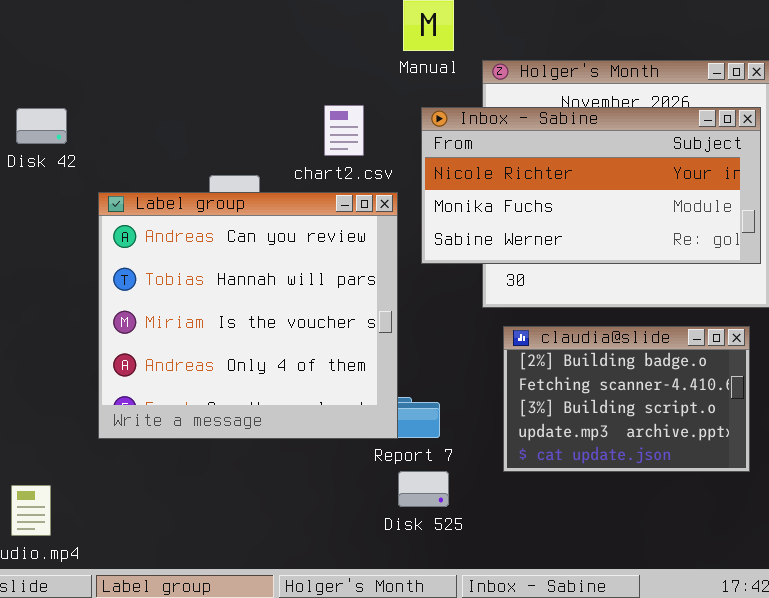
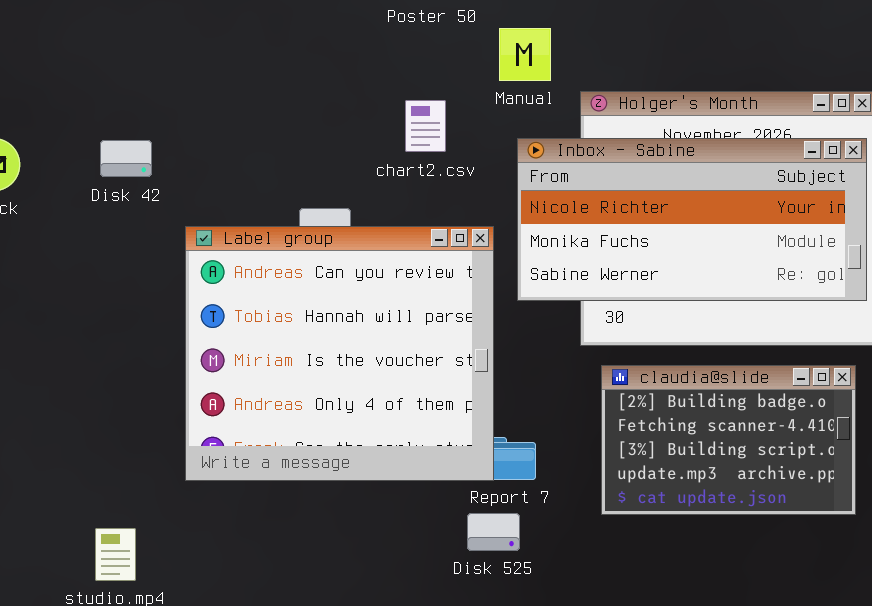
chart2.csv: [324,105,364,156] -> [405,100,446,152], moved
Disk 525: [398,471,449,507] -> [467,513,520,551], moved

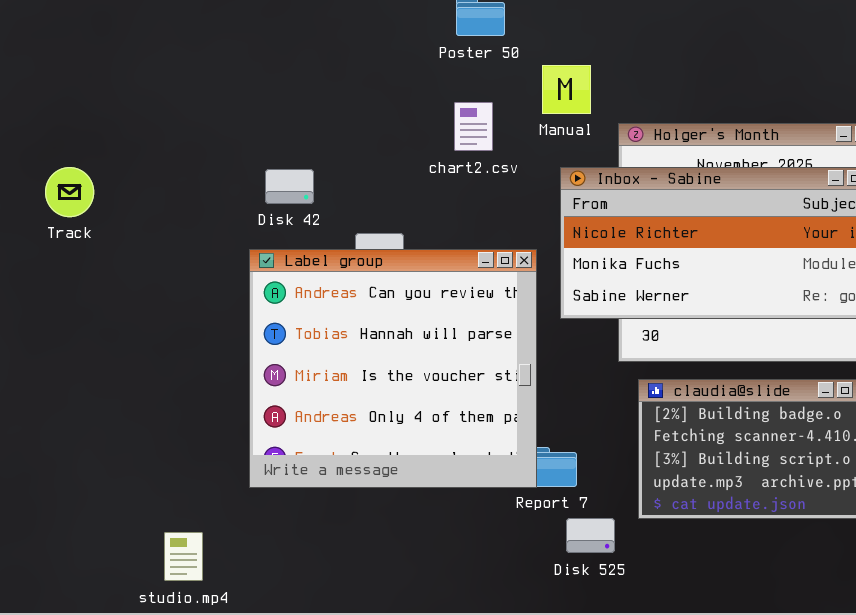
chart2.csv: [405,100,446,152] -> [454,102,493,151], moved
Disk 42: [100,140,152,177] -> [265,169,314,204], moved
Disk 525: [467,513,520,551] -> [566,518,615,553], moved

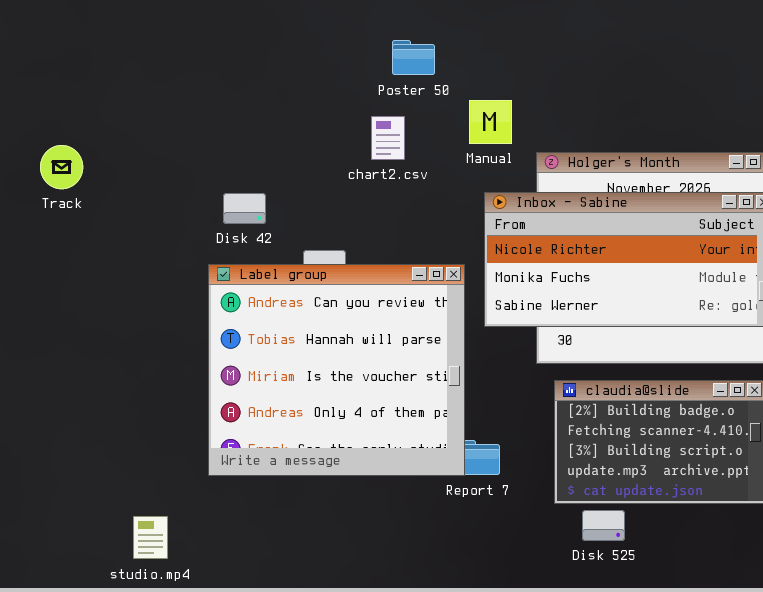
chart2.csv: [454,102,493,151] -> [371,116,405,160], moved
Track: [45,167,94,217] -> [40,145,83,189], moved
Disk 525: [566,518,615,553] -> [582,510,625,541], moved

